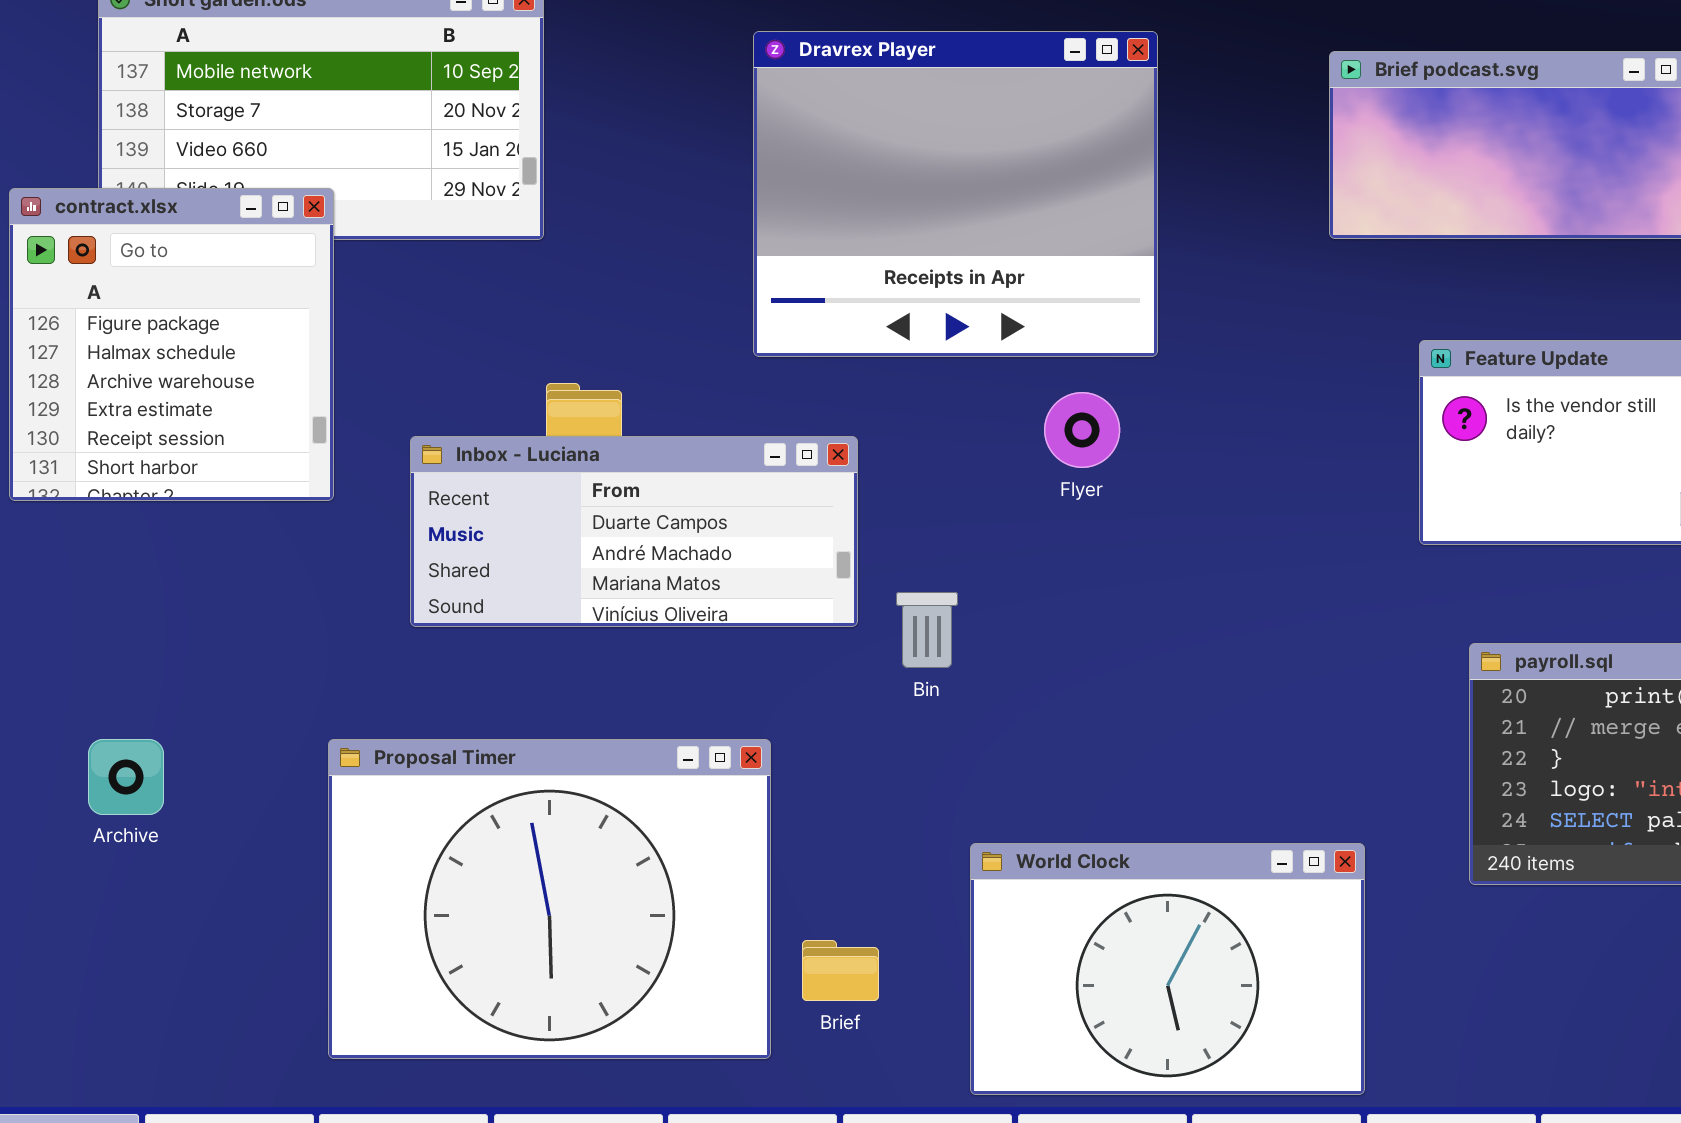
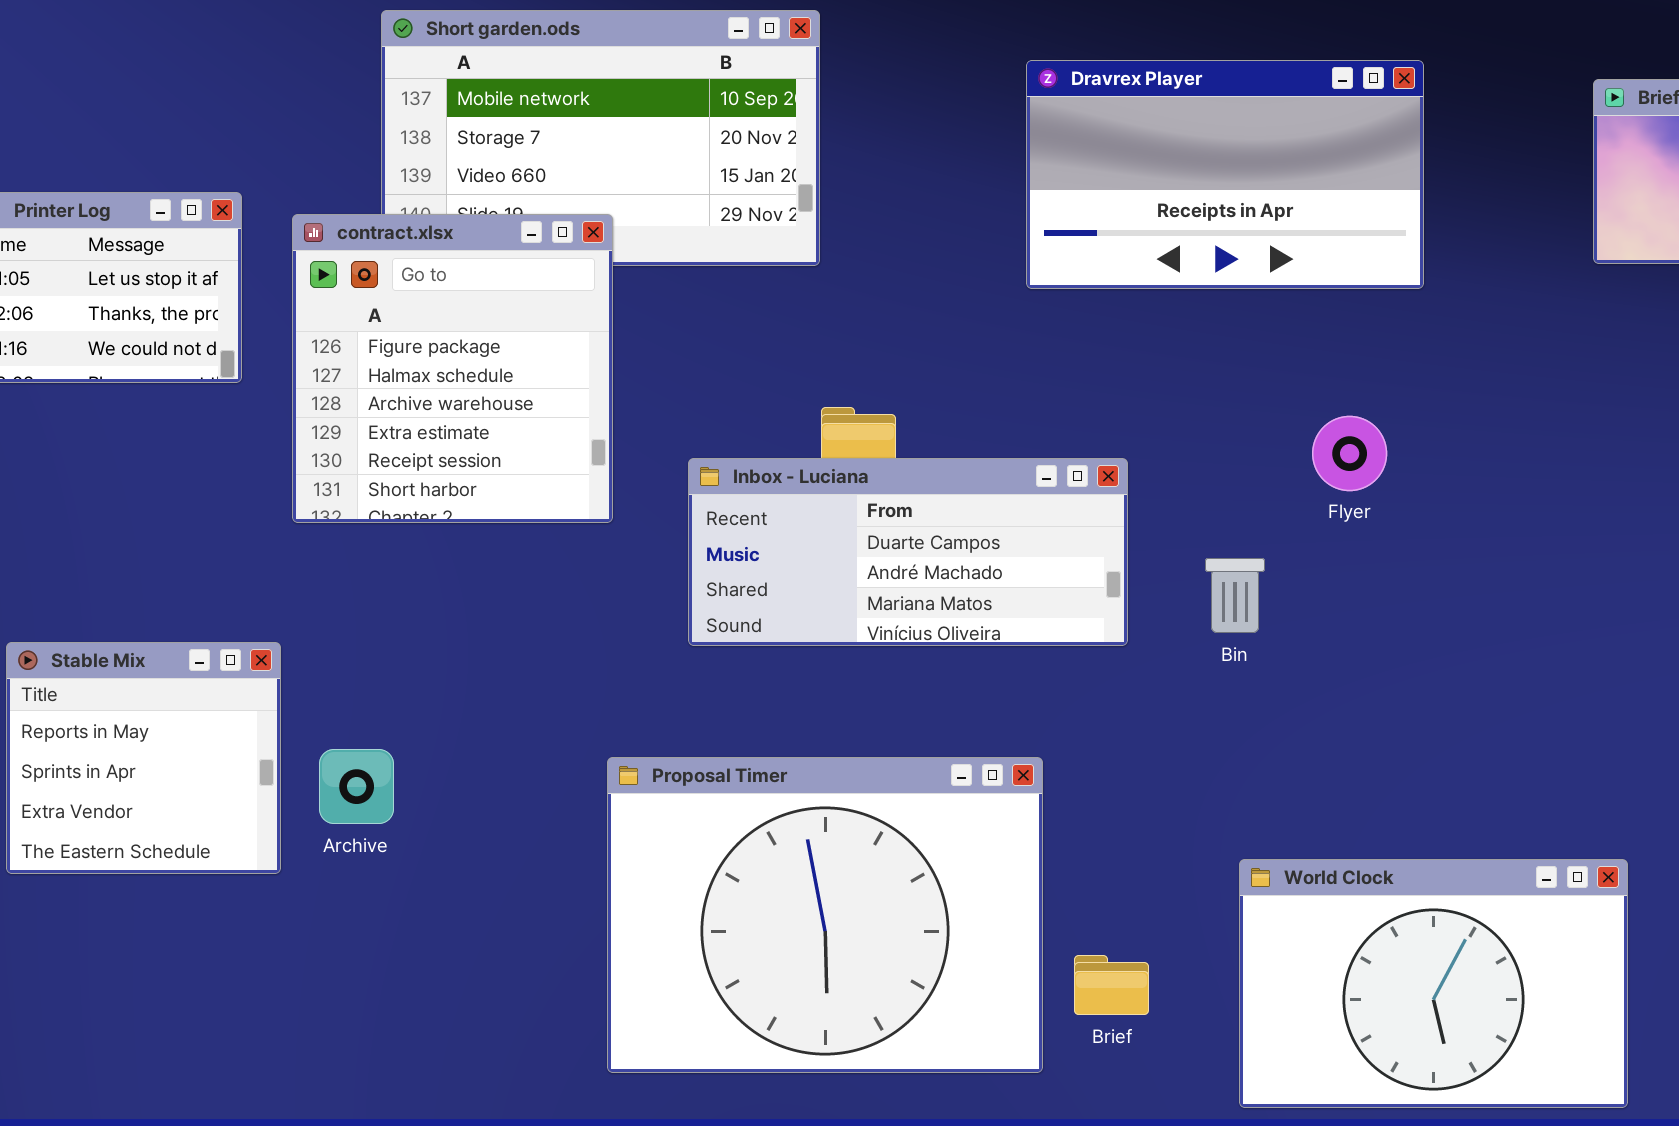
Dravrex Player: [753,31,1158,357] -> [1026,60,1424,289], resized
Bin: [896,592,958,668] -> [1205,558,1265,633], moved
Archive: [88,739,164,815] -> [319,749,394,824], moved

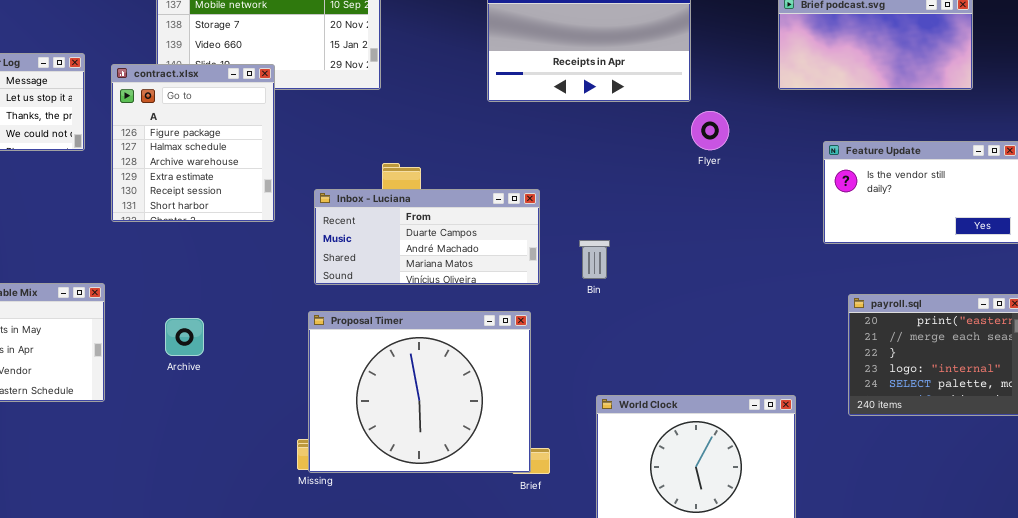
Flyer: [1312,416,1387,491] -> [691,111,729,150], moved
Archive: [319,749,394,824] -> [165,318,204,356], moved
Proposal Timer: [607,757,1043,1073] -> [308,311,531,473], moved

